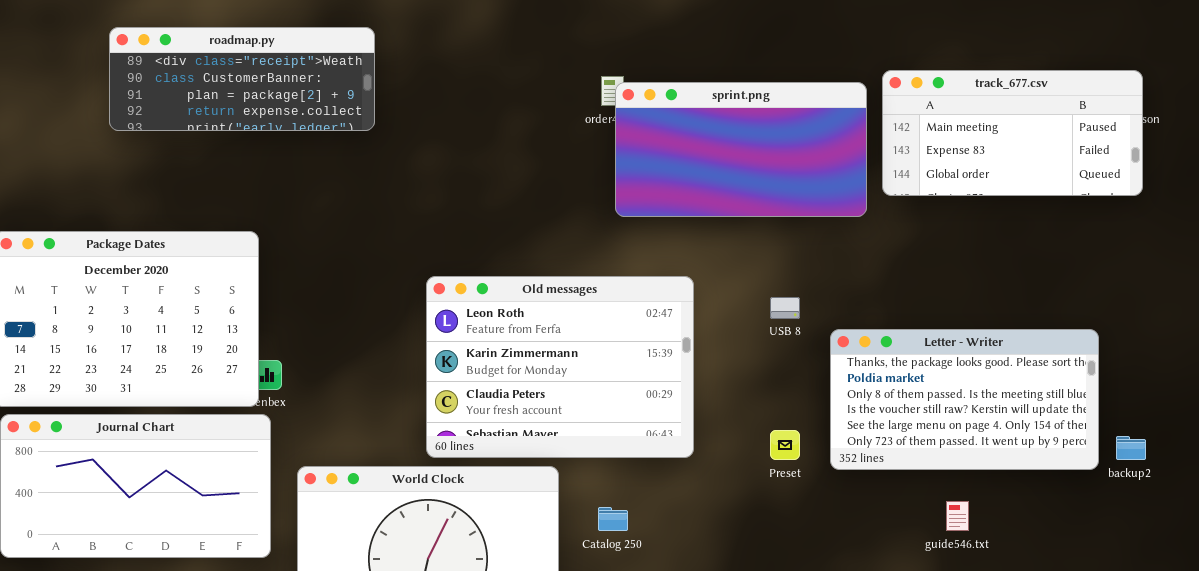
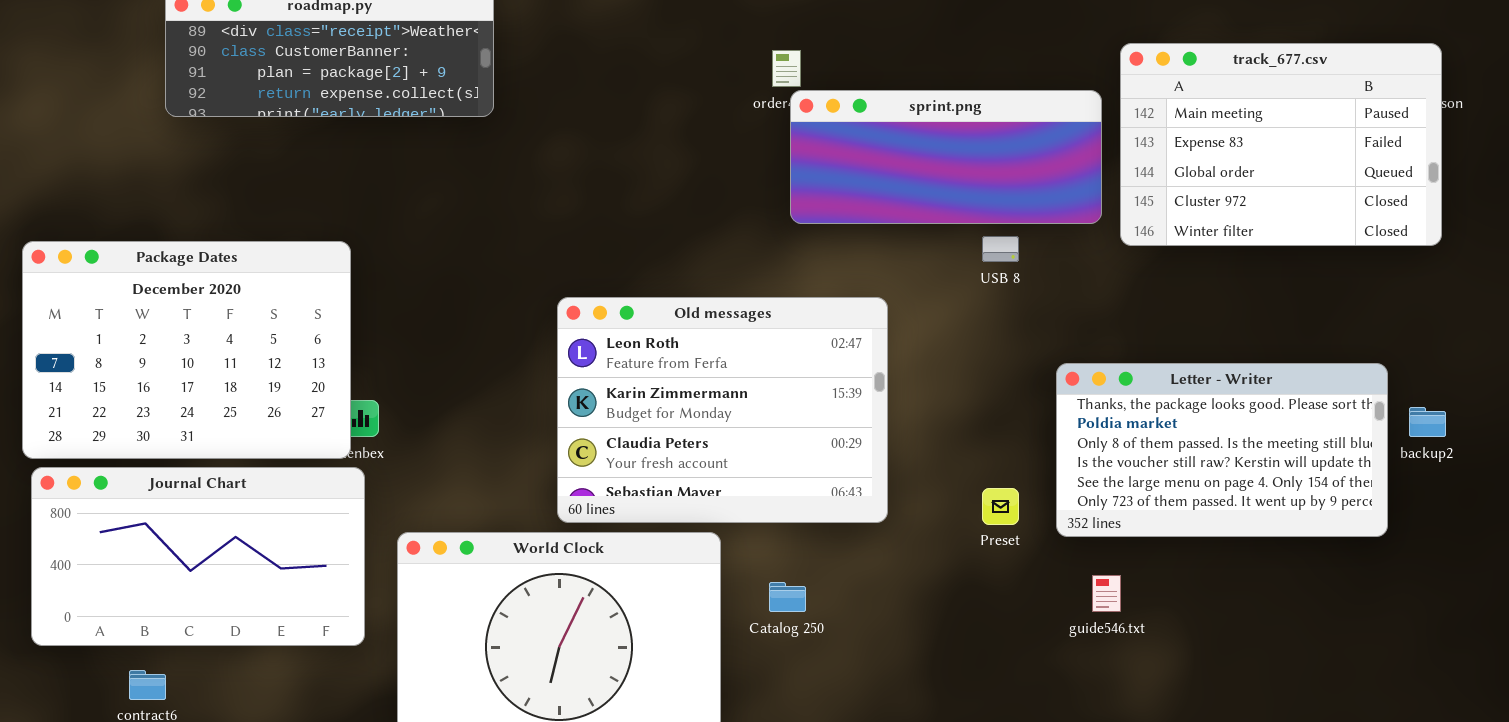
track_677.csv: [882,70,1143,196] -> [1120,43,1442,246], resized
sprint.png: [615,82,867,217] -> [790,90,1102,224], resized
USB 8: [770,297,800,319] -> [982,236,1019,262], moved
backup2: [1116,436,1146,460] -> [1409,407,1446,437], moved
guide546.txt: [946,501,969,531] -> [1092,575,1121,612], moved

